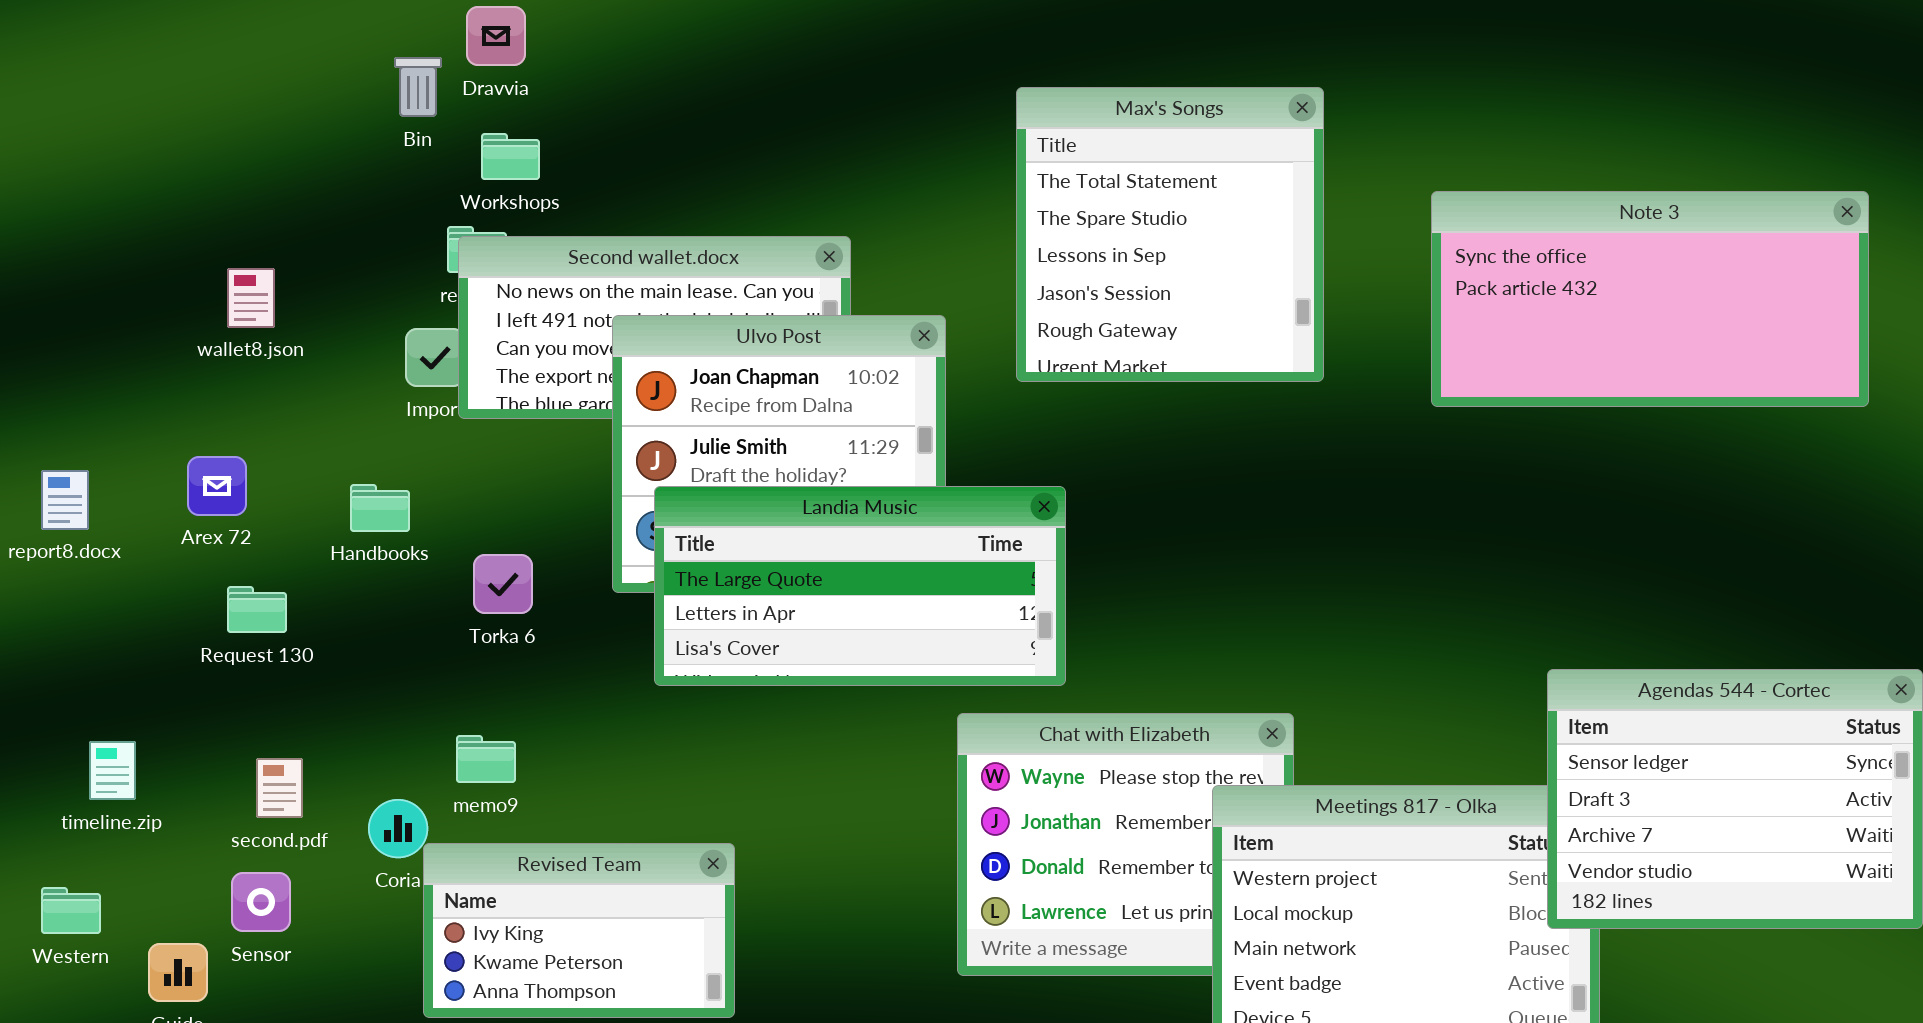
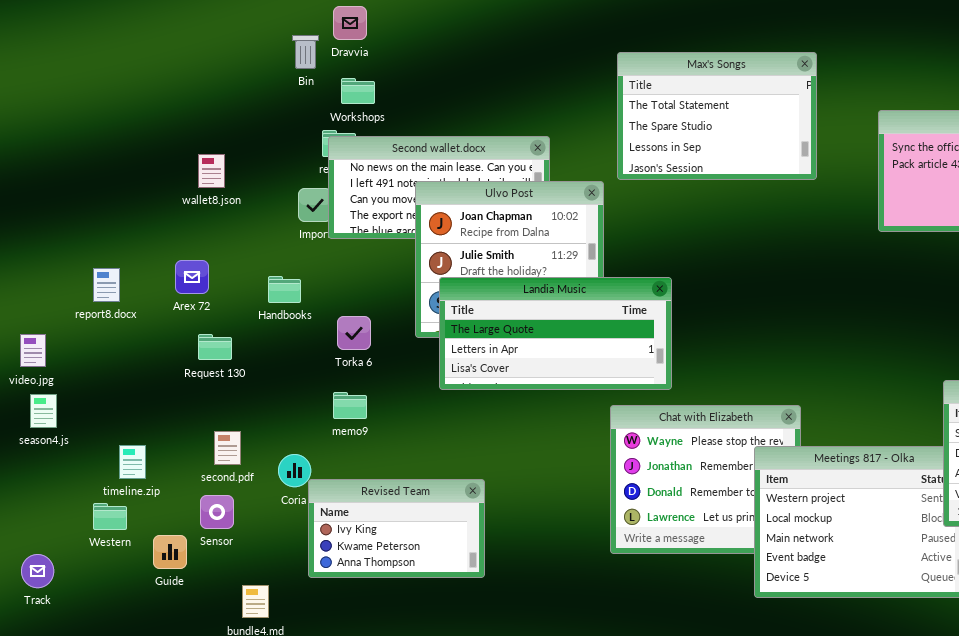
Max's Songs: [1016,87,1324,382] -> [617,52,817,180], resized
memo9: [456,735,516,783] -> [333,392,367,419], moved
timeline.zip: [89,741,136,800] -> [119,445,146,479], moved

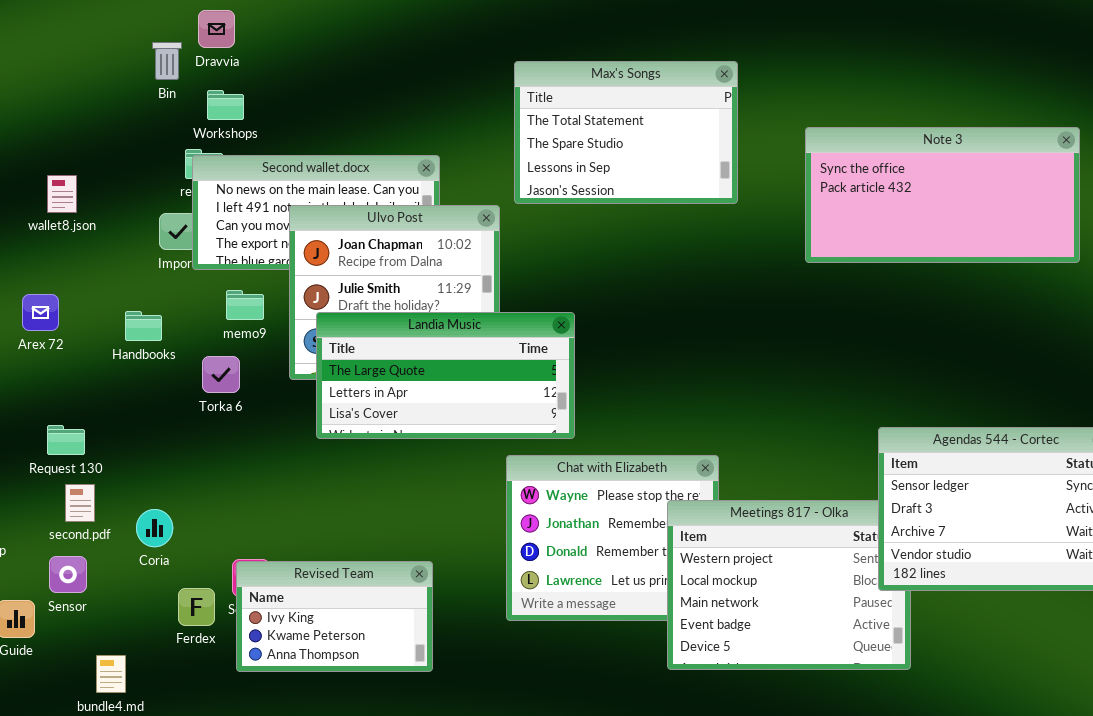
Request 130: [198,334,232,360] -> [47,425,85,455], moved
memo9: [333,392,367,419] -> [226,290,264,320], moved
Revised Team: [308,479,485,578] -> [236,561,433,672], moved

